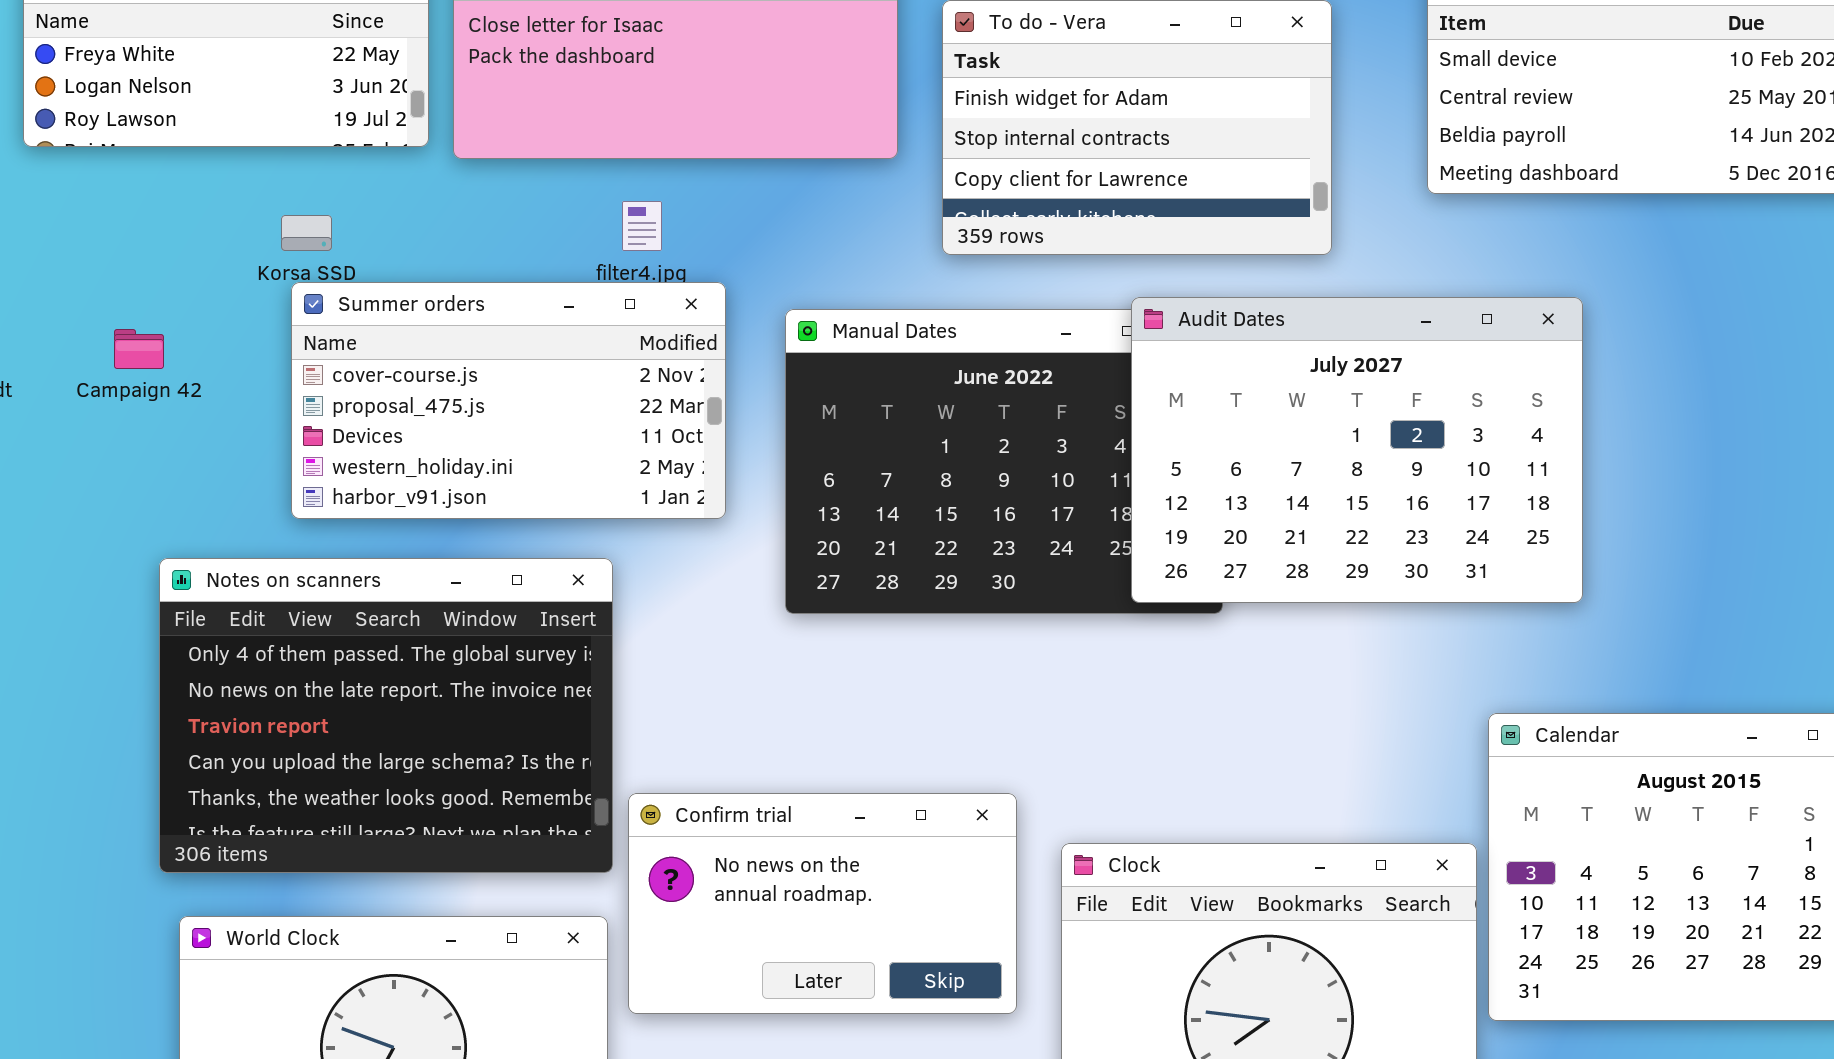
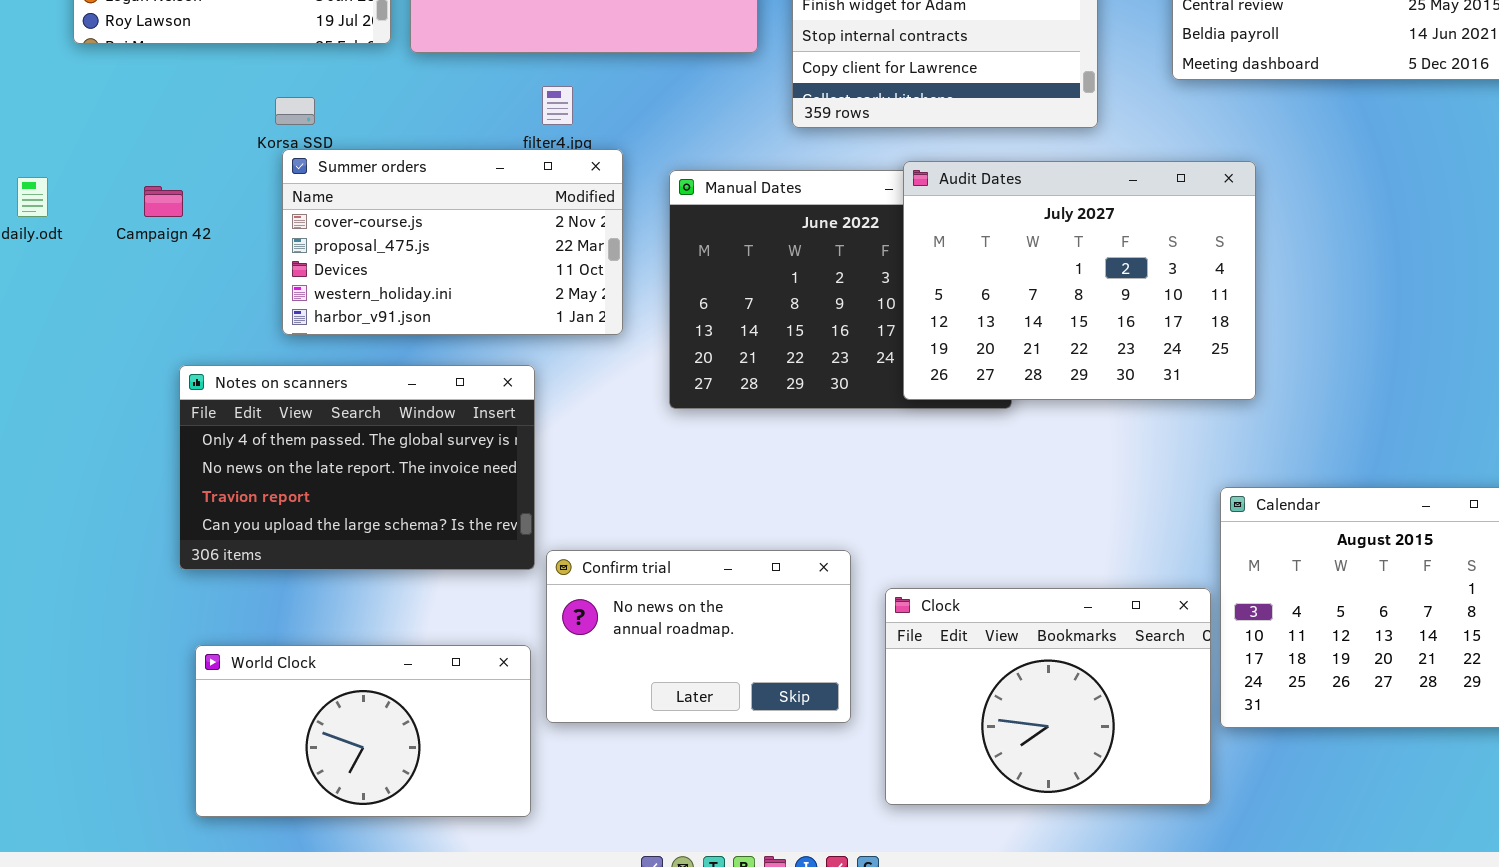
Audit Dates: [1131,297,1583,603] -> [903,161,1256,400], moved
Notes on scanners: [159,558,613,873] -> [179,365,535,570], resized

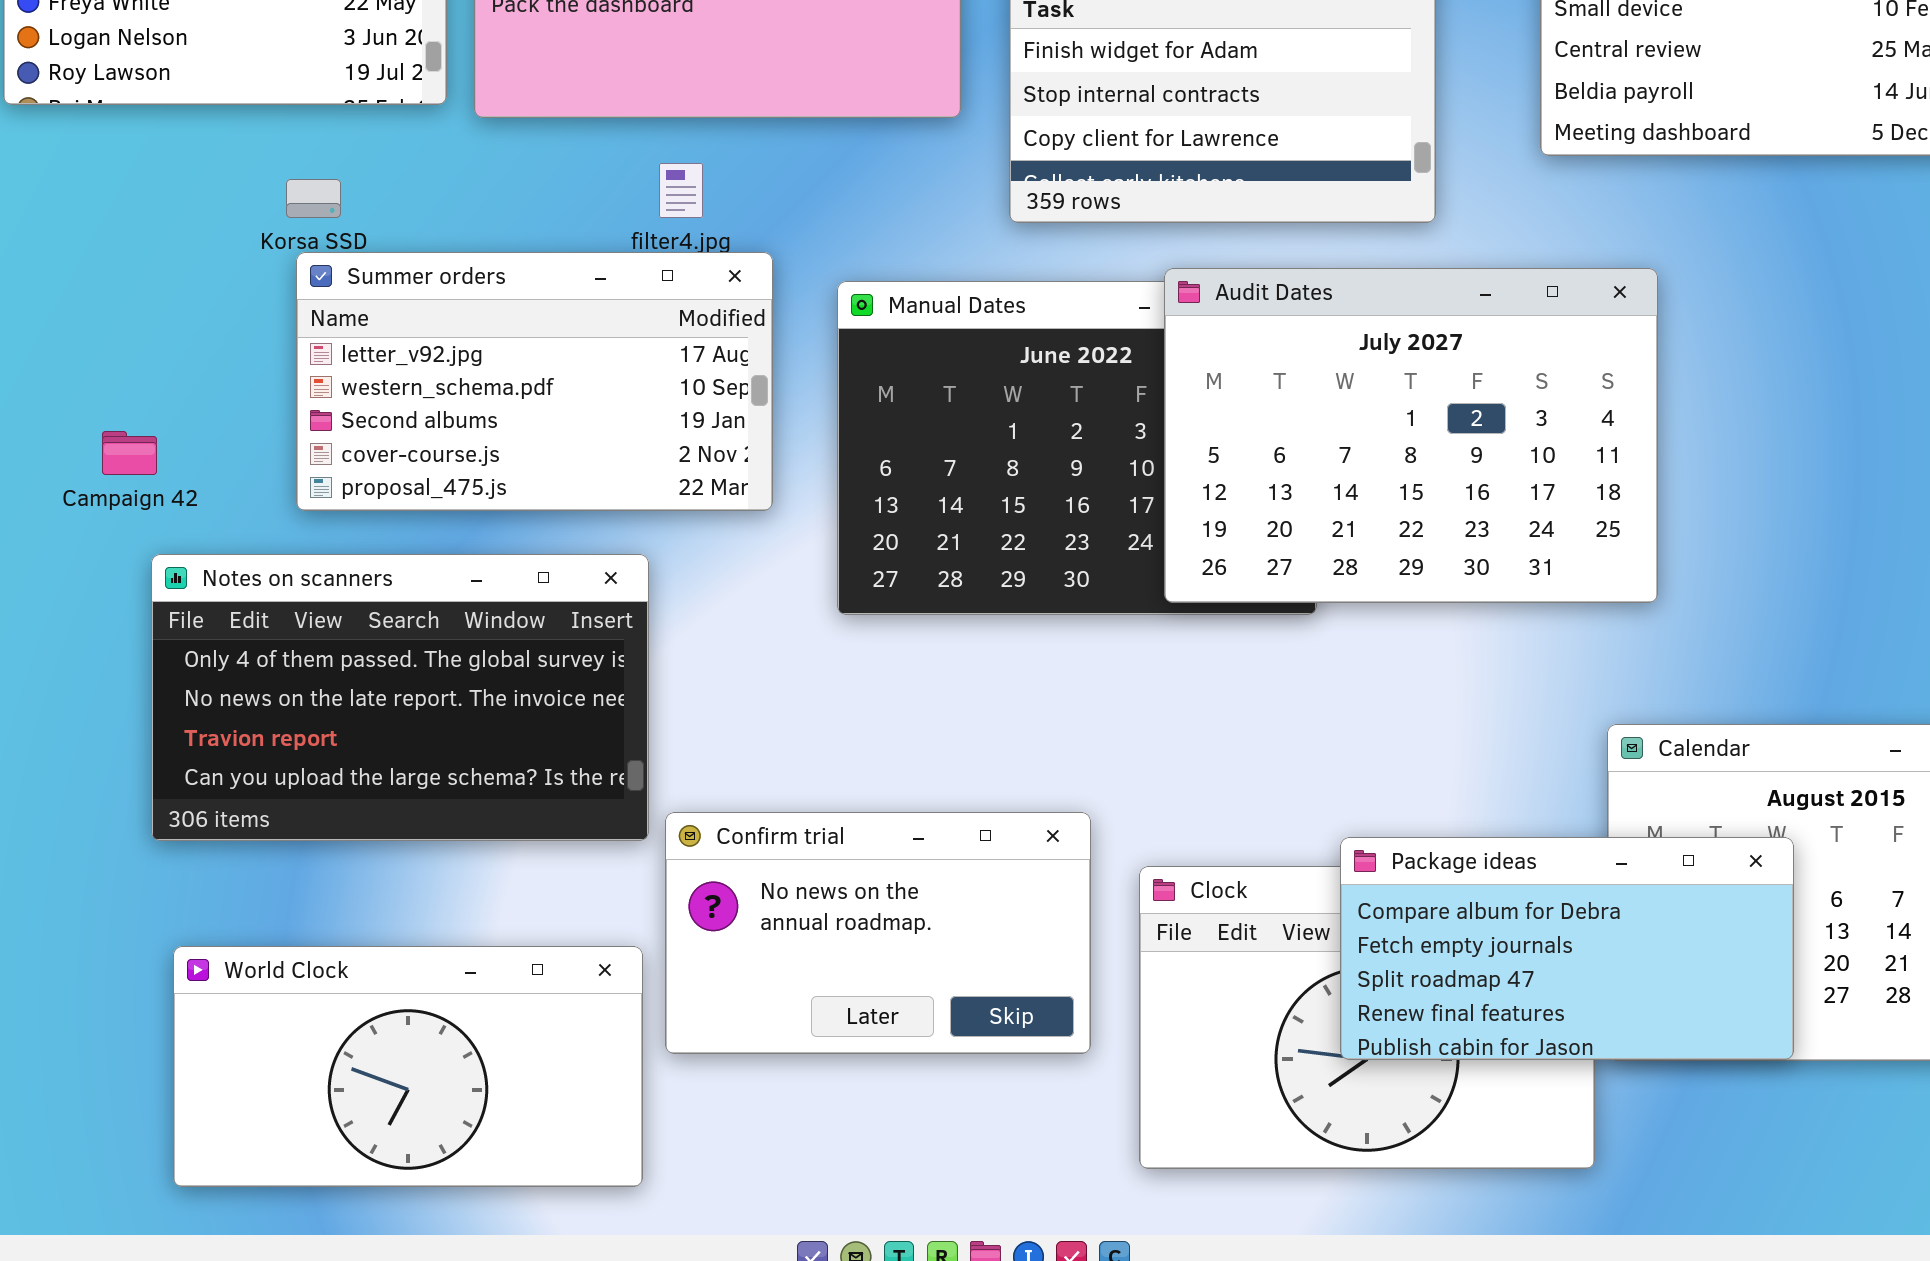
Summer orders: [282,149,623,335] -> [296,252,773,511], scrolled up 3 rows
Campaign 42: [144,186,183,217] -> [102,431,157,475], moved
Package ideas: none -> [1340,837,1794,1060], opened

